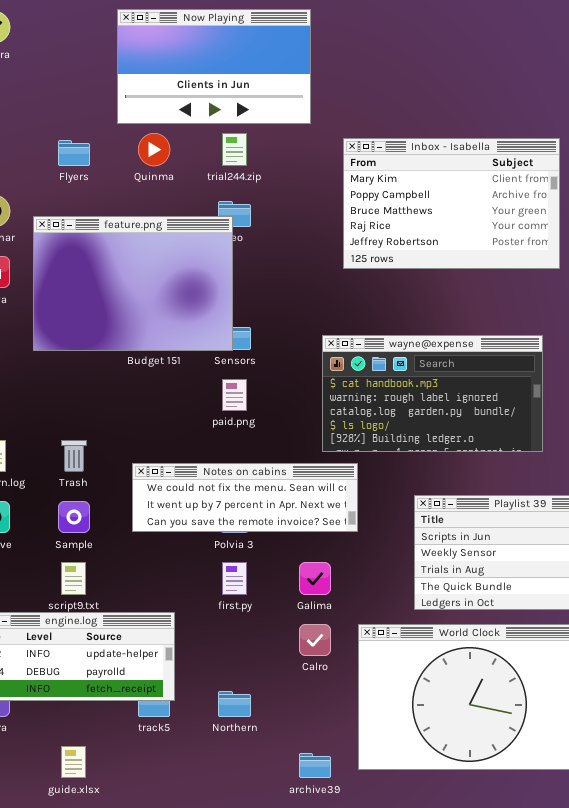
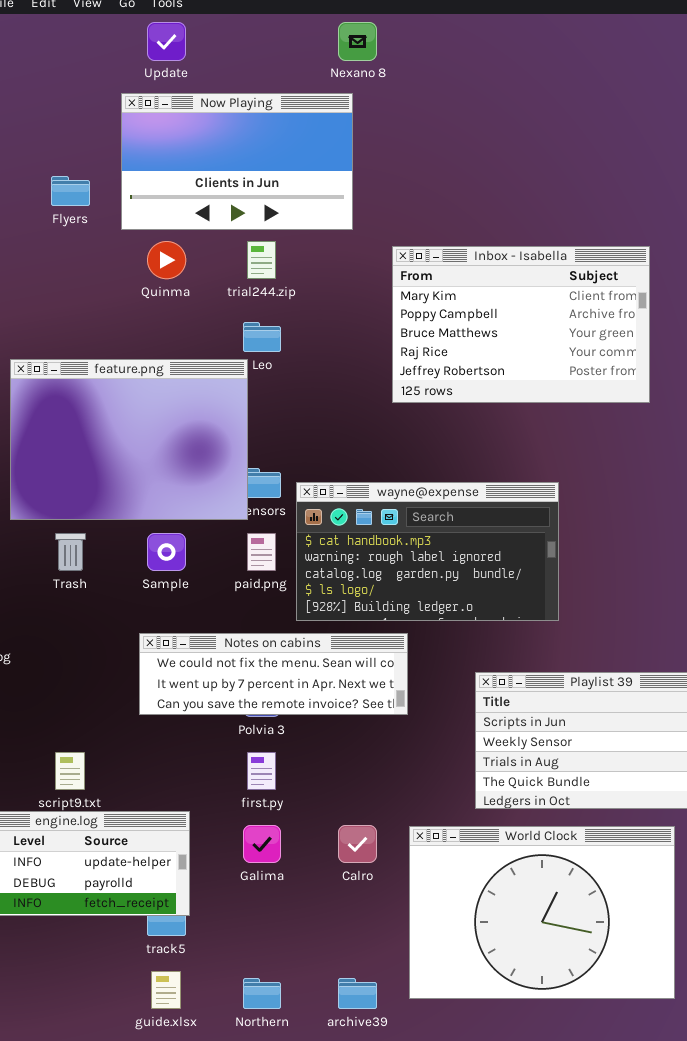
Flyers: [58,140,90,166] -> [51,176,90,206], moved
feature.png: [33,216,233,351] -> [10,359,248,520], moved
wayne@expense: [322,335,543,452] -> [296,482,559,621], moved
Trash: [61,440,87,472] -> [55,533,86,571], moved
Sample: [58,501,90,533] -> [147,533,186,571], moved
Galima: [299,562,331,595] -> [243,825,281,863], moved
Northern: [218,691,251,717] -> [243,978,281,1009], moved
guide.xlsx: [61,746,86,778] -> [151,971,181,1009], moved

